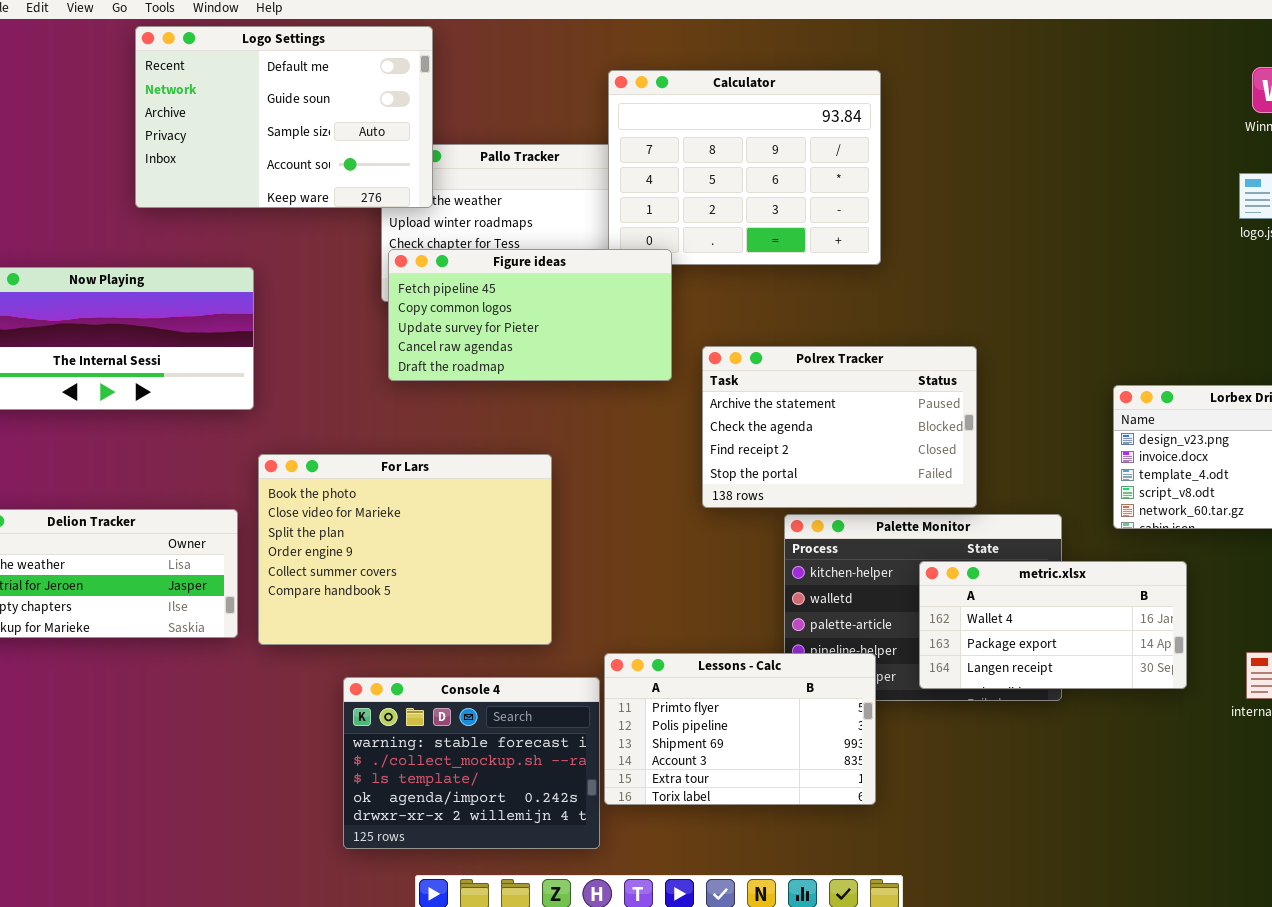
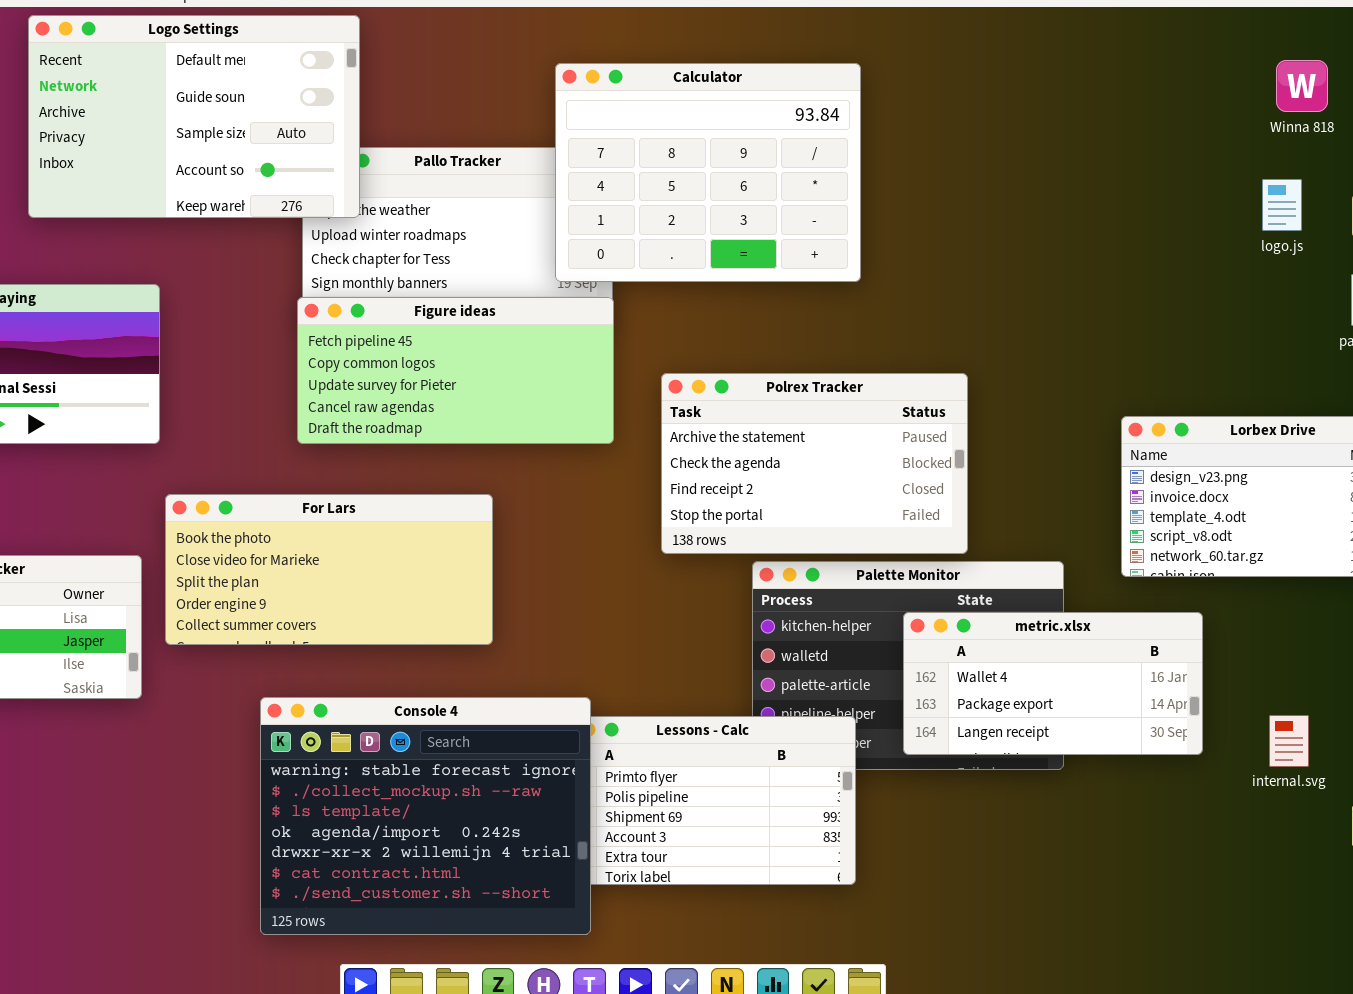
Figure ideas: [388,249,672,381] -> [297,297,614,444], moved
For Lars: [258,454,552,645] -> [165,494,493,645], resized
Console 4: [343,677,600,849] -> [260,697,591,935], resized

